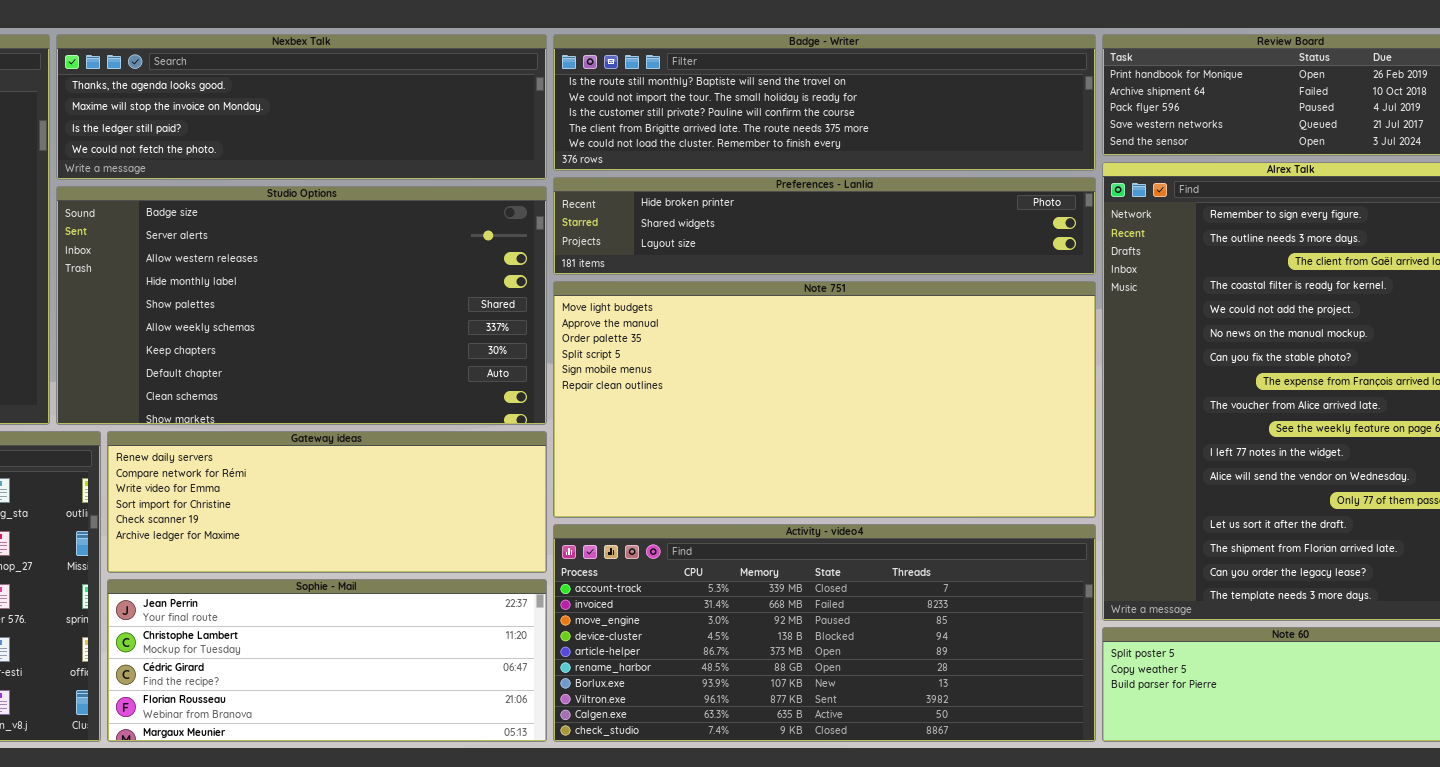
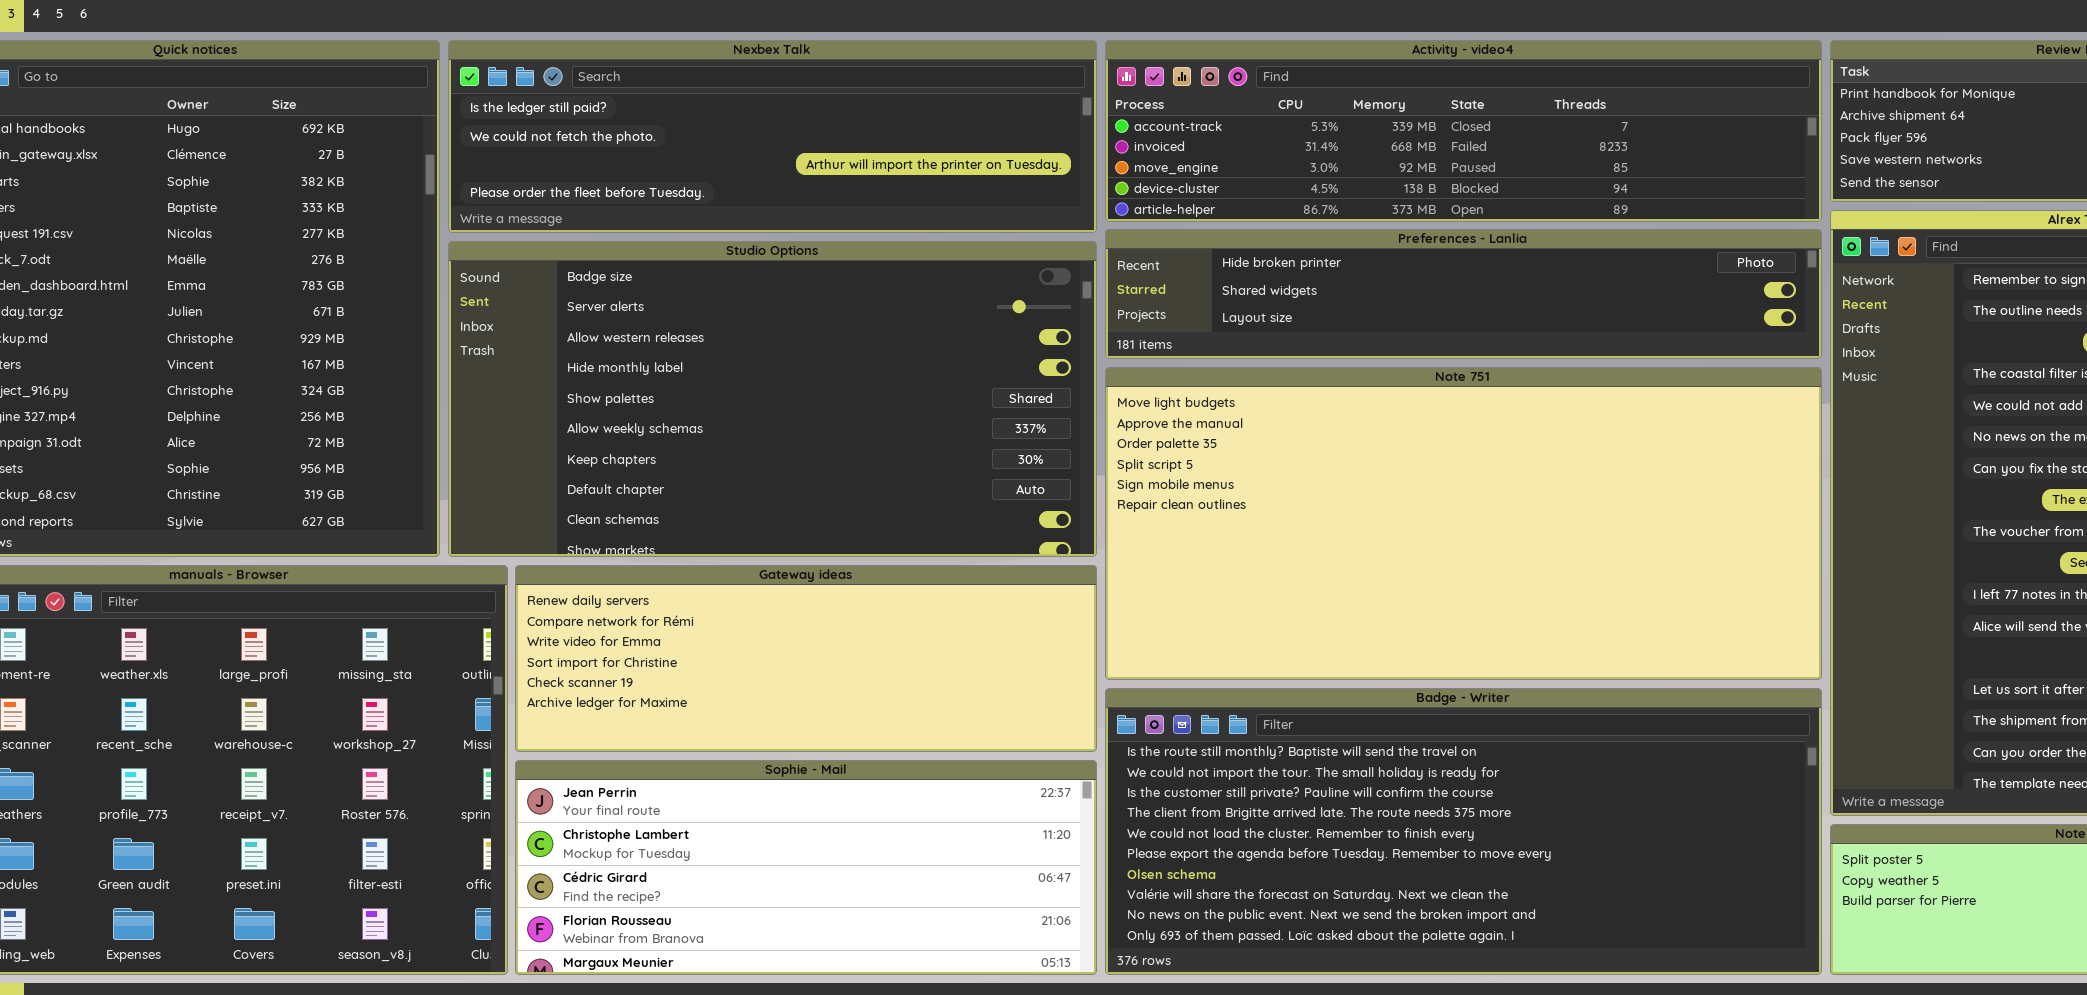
Nexbex Talk: [56,34,547,180] -> [448,40,1097,233], scrolled down 2 rows
Badge - Writer: [553,34,1096,171] -> [1105,688,1822,975], moved, resized
Activity - video4: [553,524,1096,742] -> [1105,40,1822,222], moved, resized

